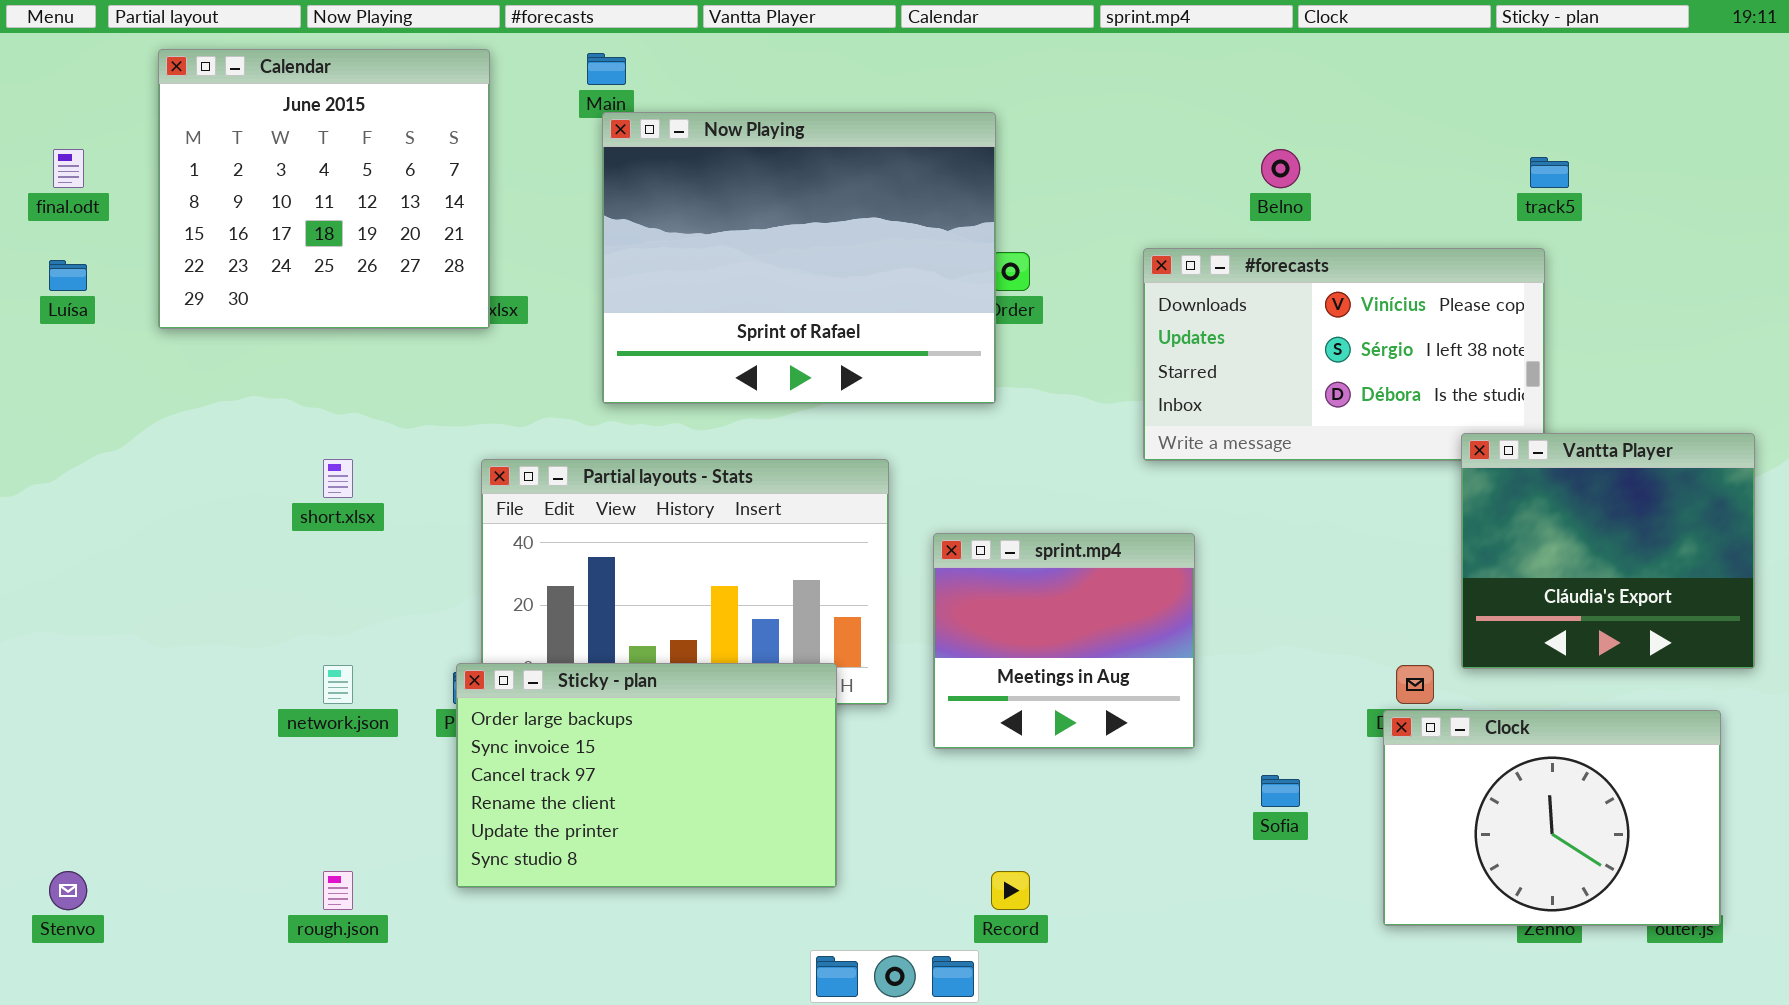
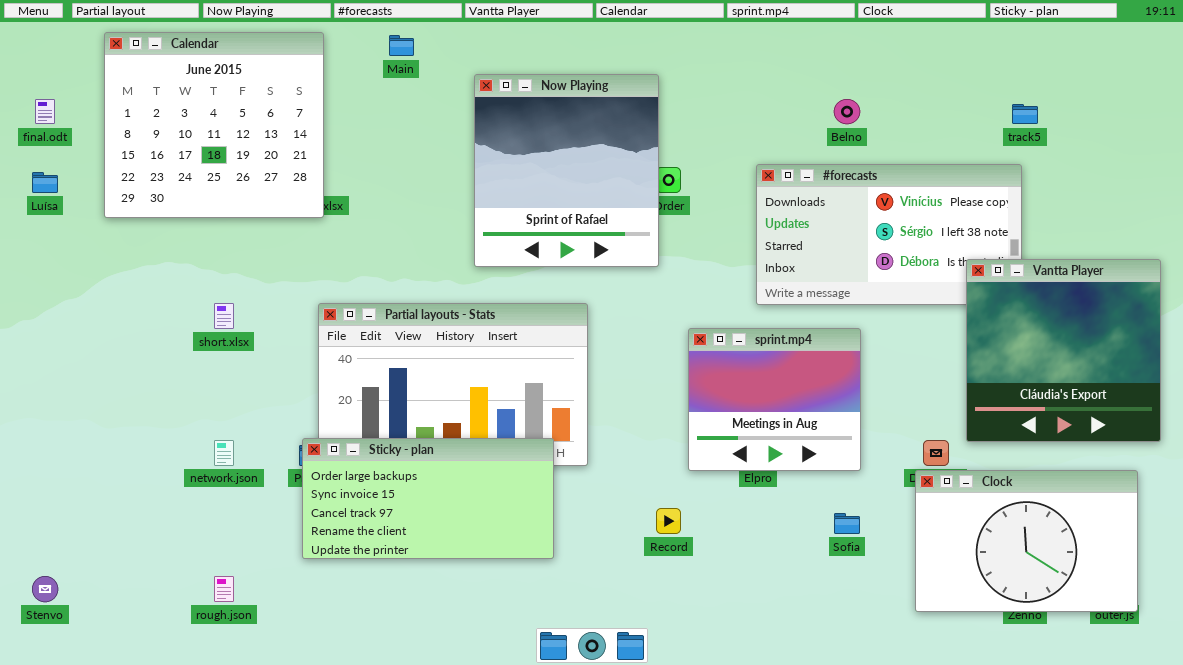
Now Playing: [602,112,996,404] -> [474,74,659,267], resized
Vantta Player: [1461,433,1755,669] -> [966,259,1161,442], resized
sprint.mp4: [933,533,1195,749] -> [688,328,861,471], moved
Sticky - plan: [456,663,837,888] -> [302,438,554,559], resized
Record: [991,871,1030,910] -> [656,508,681,534], moved

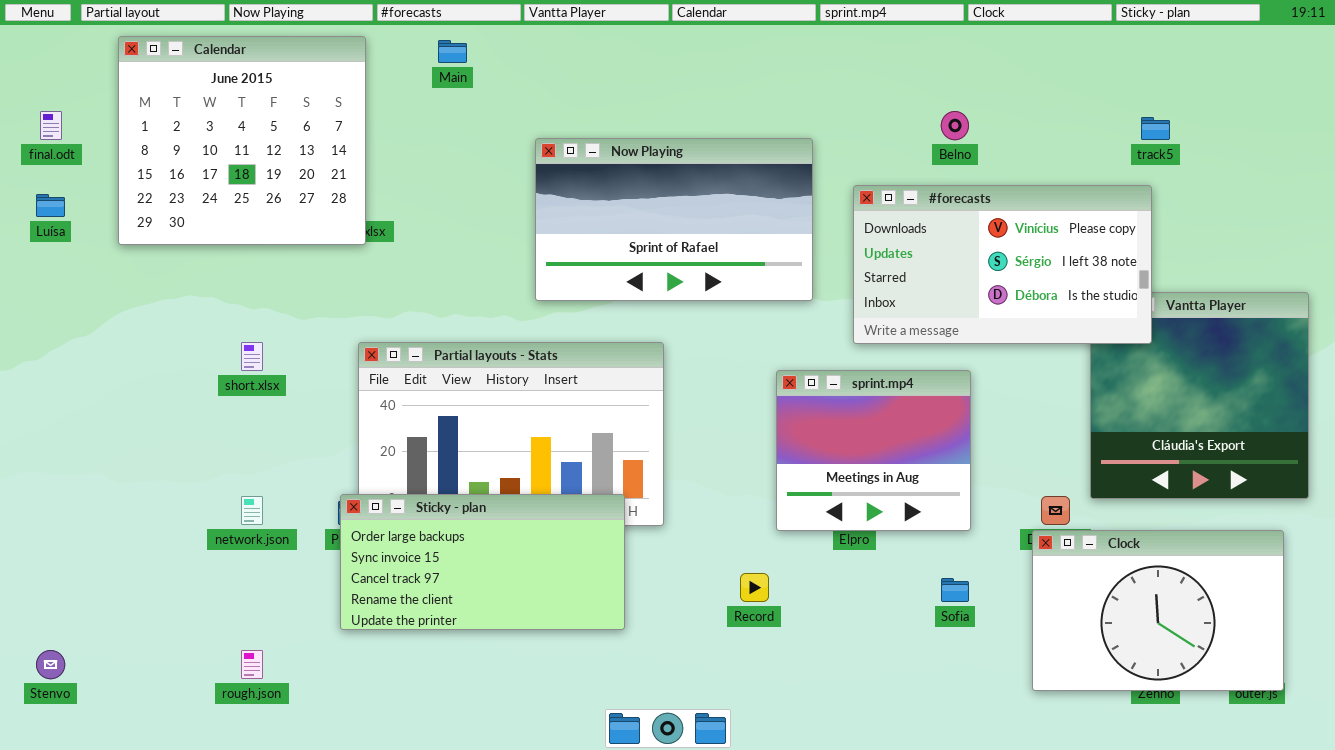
Now Playing: [474,74,659,267] -> [535,138,813,301], resized
#forecasts: [756,164,1022,305] -> [853,185,1152,344], raised

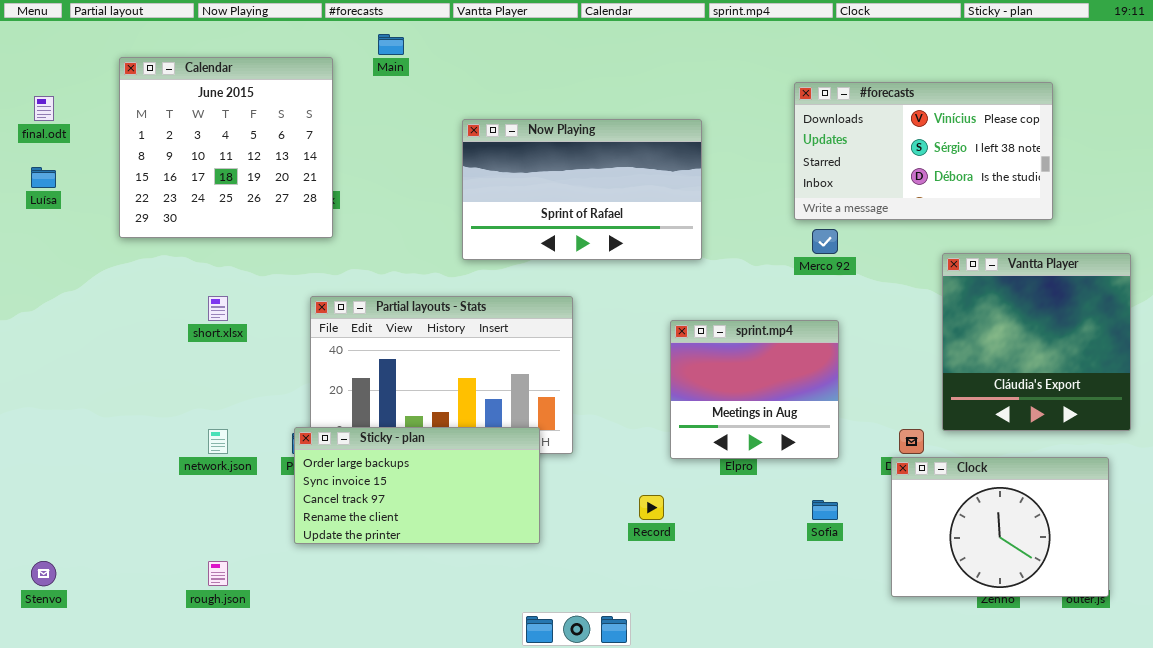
Calendar: [118,36,366,245] -> [119,57,333,238], moved
#forecasts: [853,185,1152,344] -> [794,82,1053,220], moved

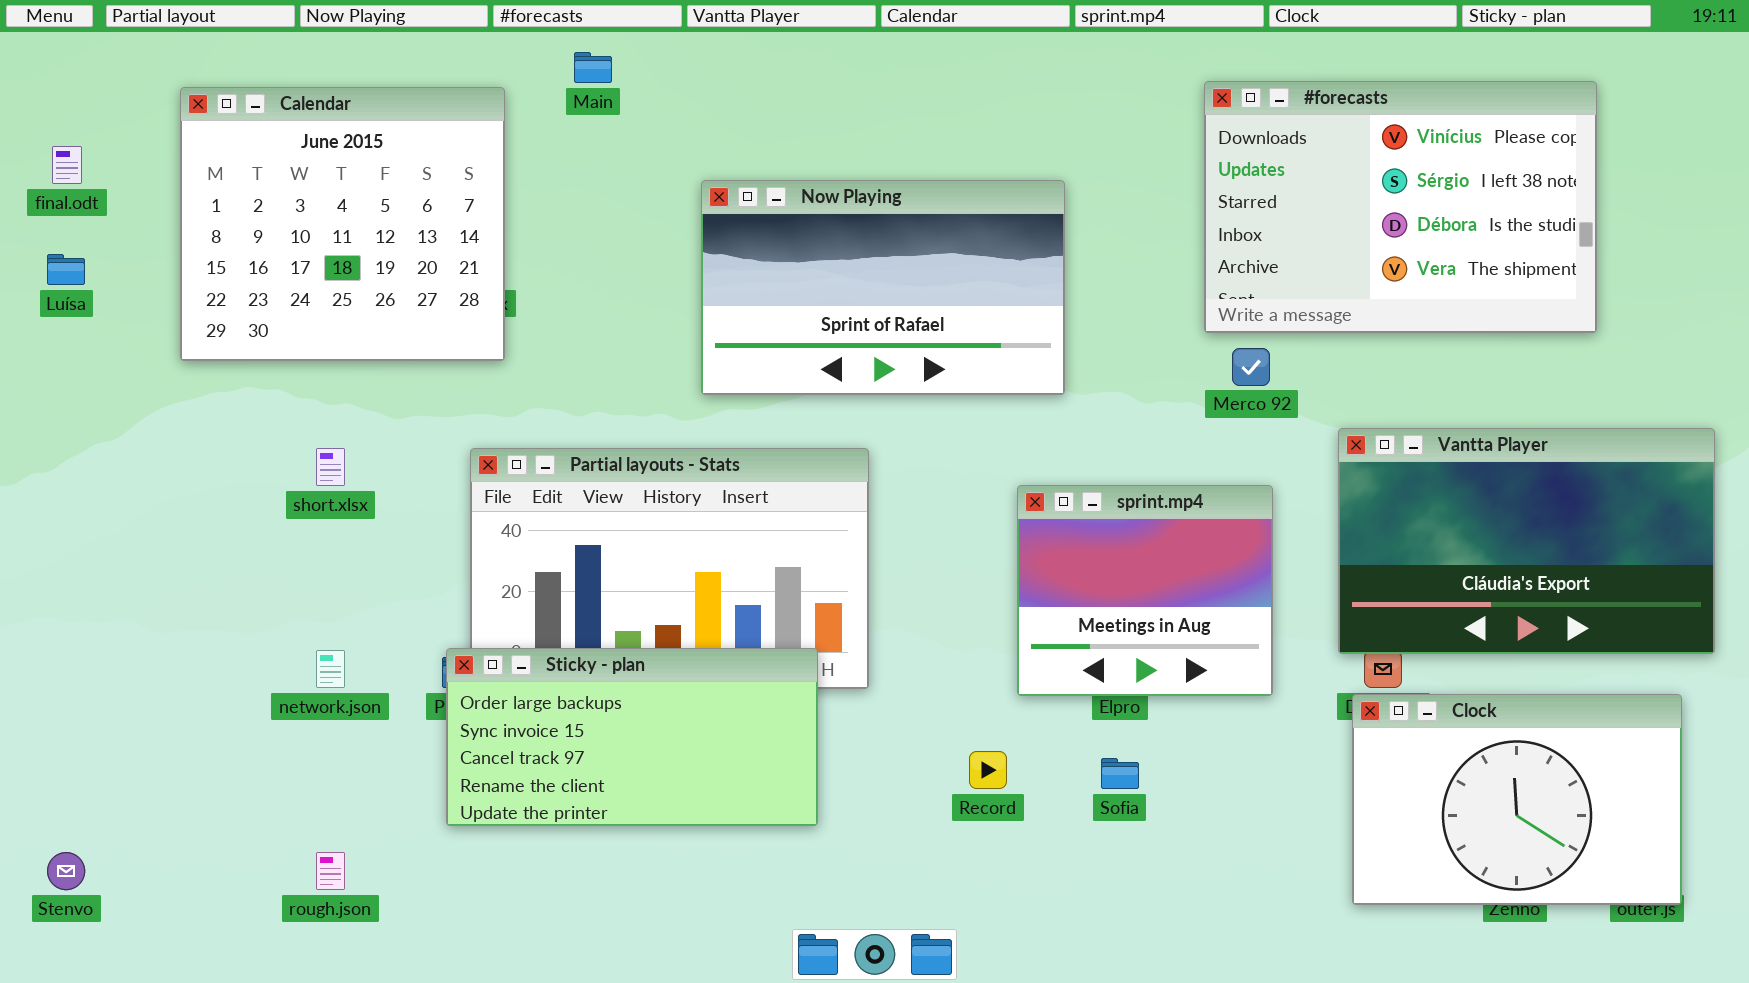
#forecasts: [794,82,1053,220] -> [1204,81,1597,333], resized
Vantta Player: [942,253,1131,431] -> [1338,428,1715,654], resized
Sofia: [812,500,838,520] -> [1101,758,1139,789], moved

